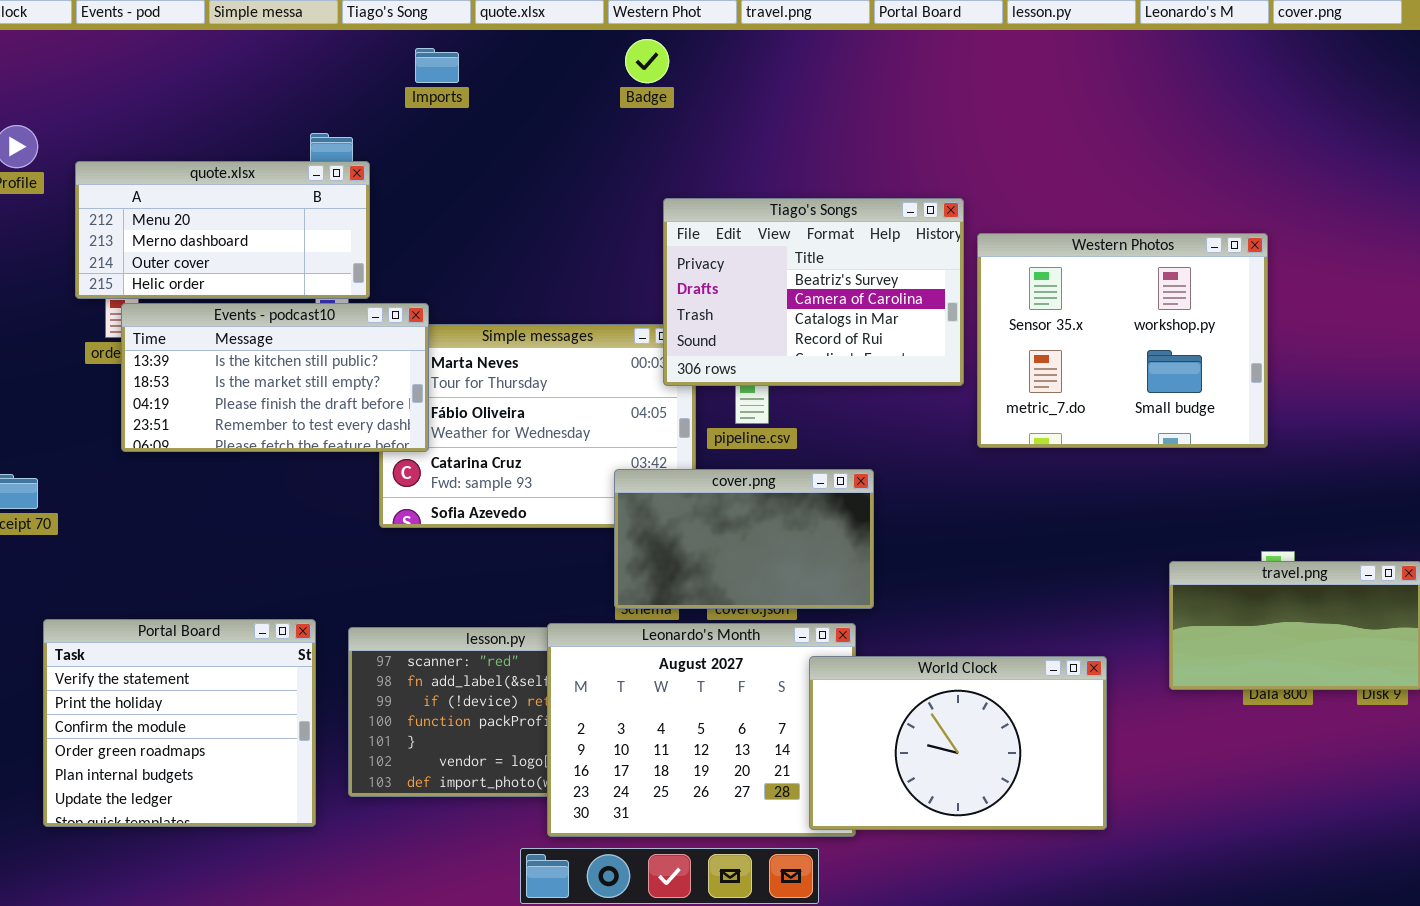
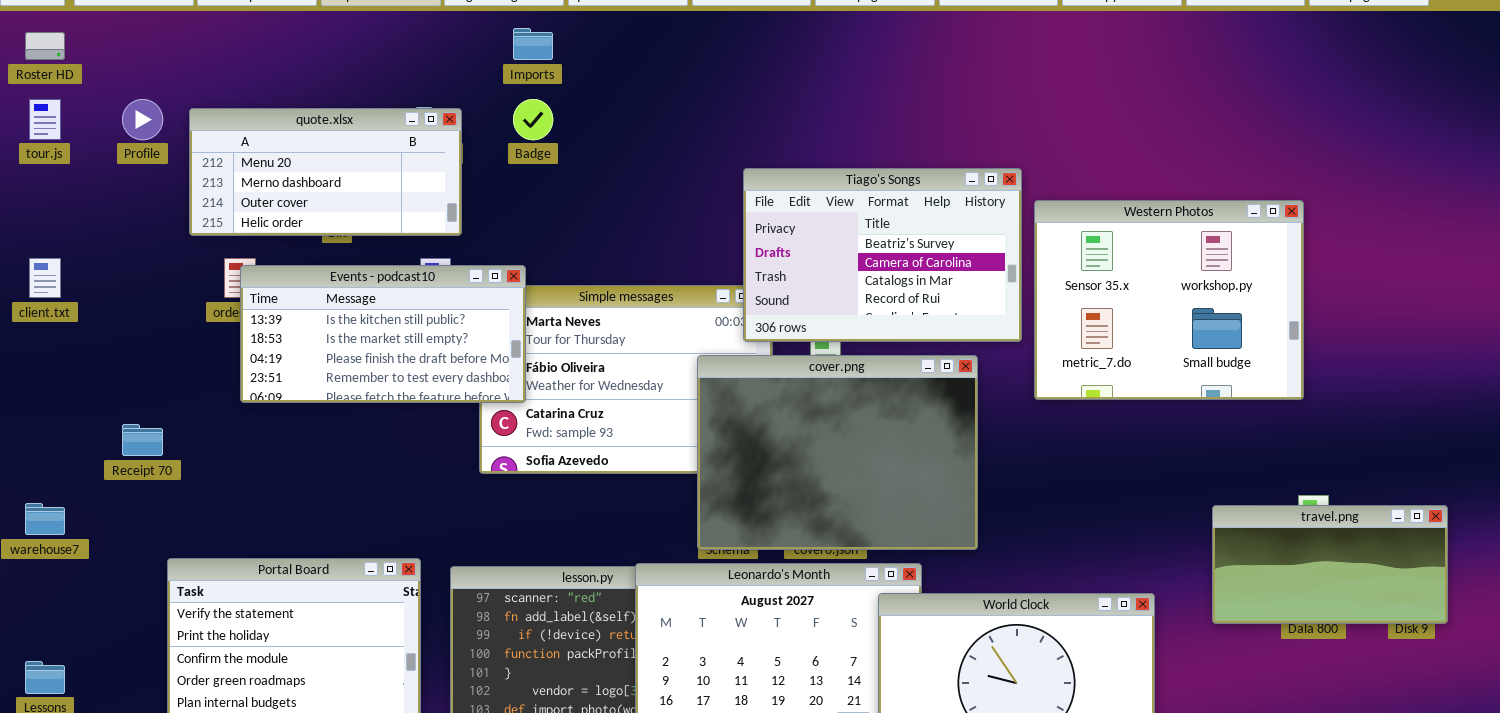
Badge: [625,39,669,83] -> [513,99,553,140], moved
quote.xlsx: [75,161,370,299] -> [189,108,462,236], moved
cover.png: [614,469,874,609] -> [697,355,978,550], resized

